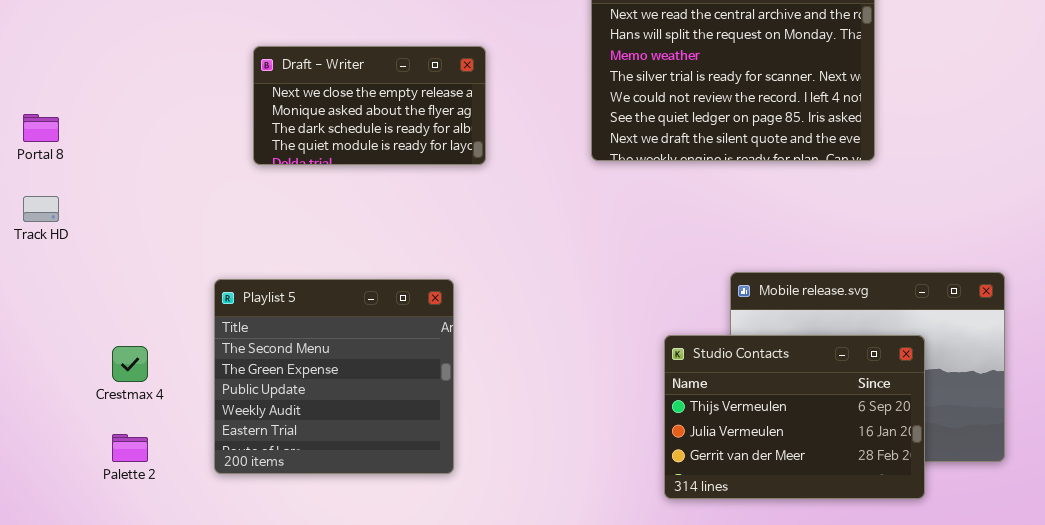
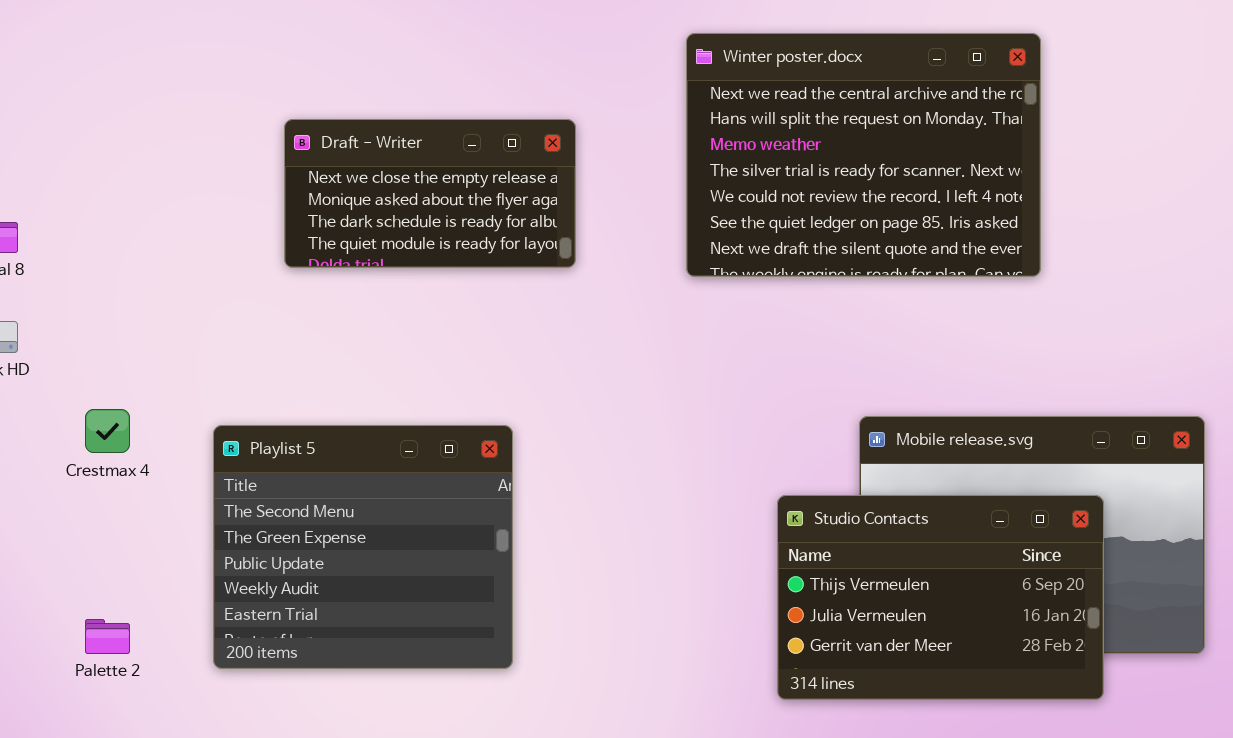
Draft - Writer: [253,46,486,165] -> [284,119,576,268], moved
Crestmax 4: [112,346,148,382] -> [85,409,130,453], moved

